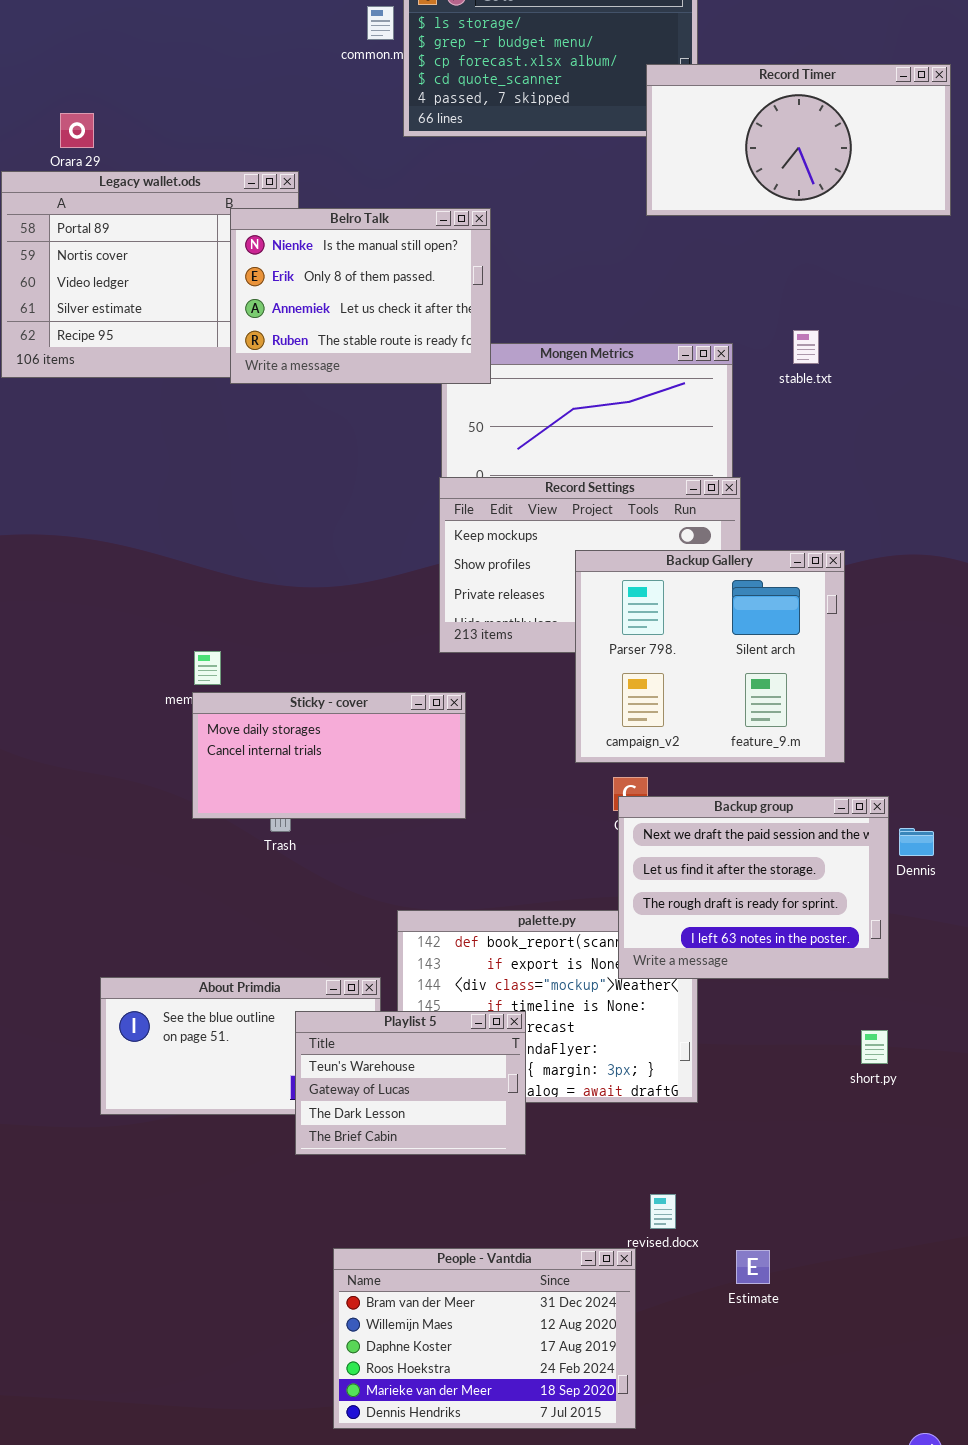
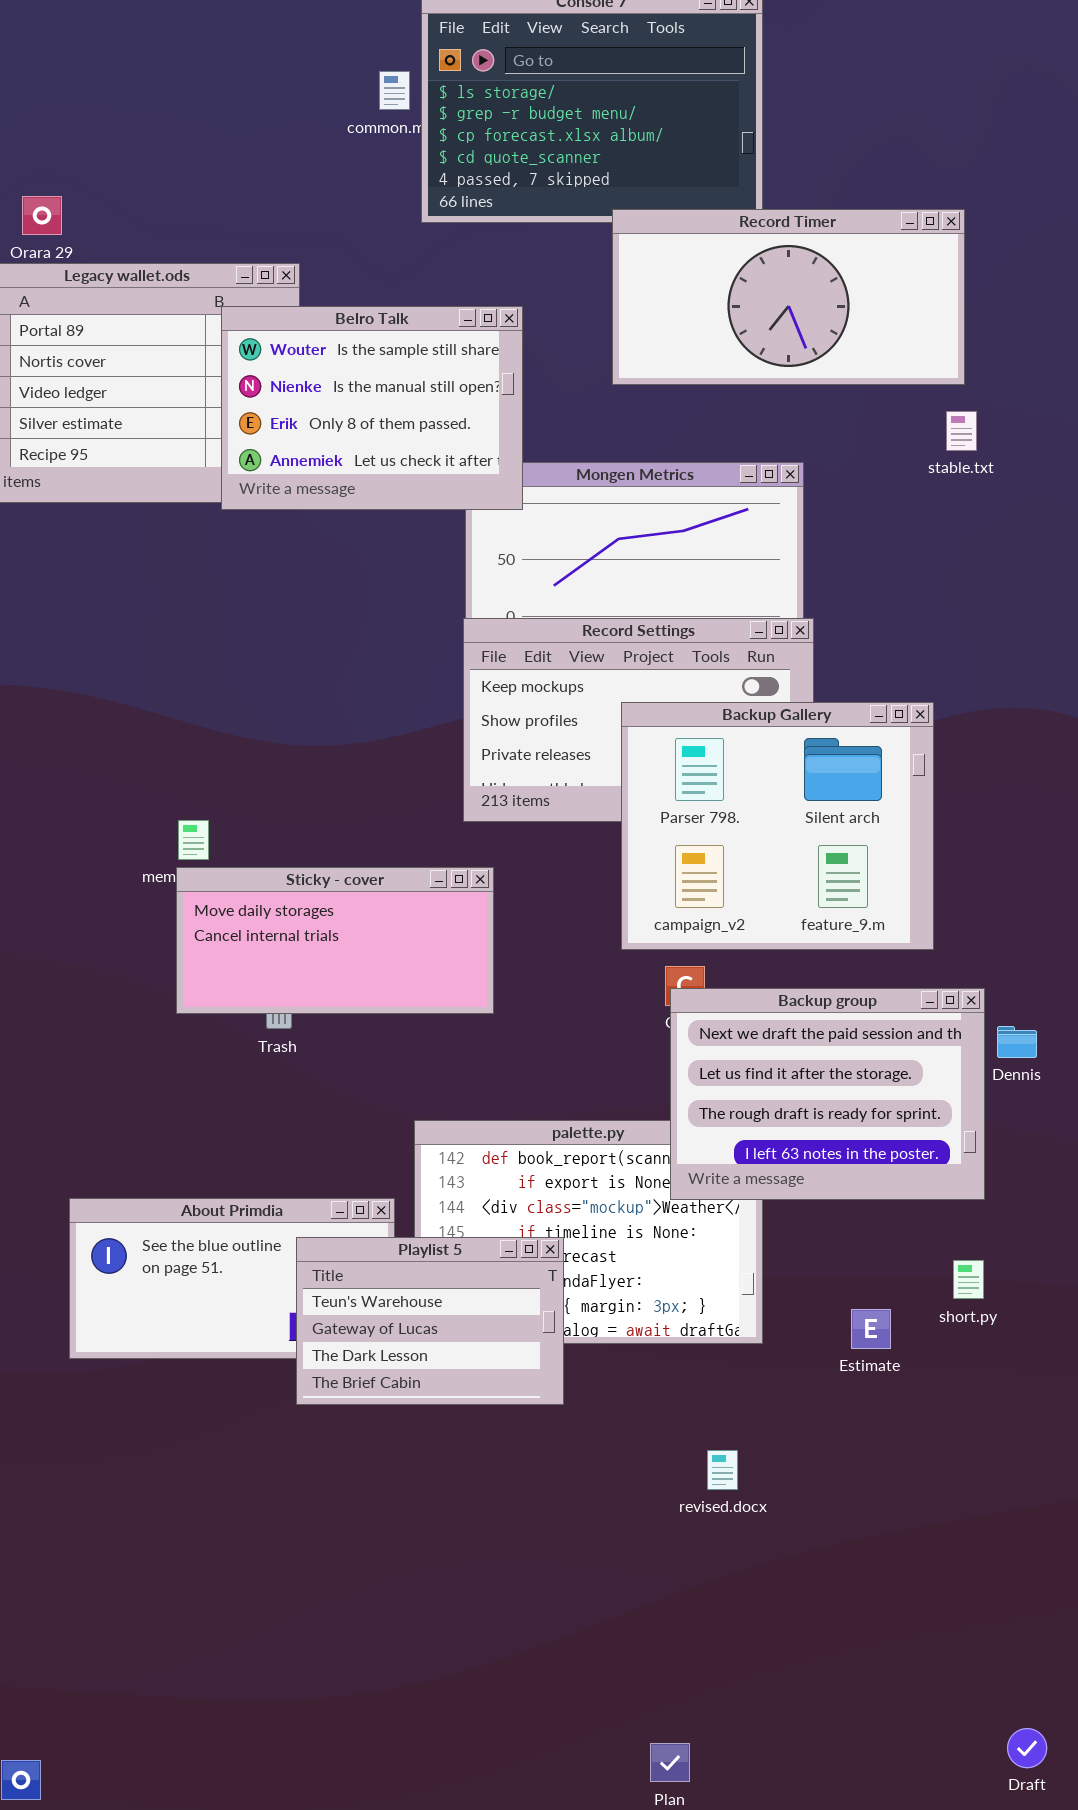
Record Timer: [646,64,951,216] -> [612,209,965,385], moved
Belro Talk: [230,208,491,384] -> [221,306,523,510], scrolled up 1 row
stable.txt: [793,330,819,364] -> [946,411,977,451], moved
People - Vantdia: [333,1248,636,1429] -> none, closed
Estimate: [736,1250,770,1284] -> [851,1309,891,1349], moved

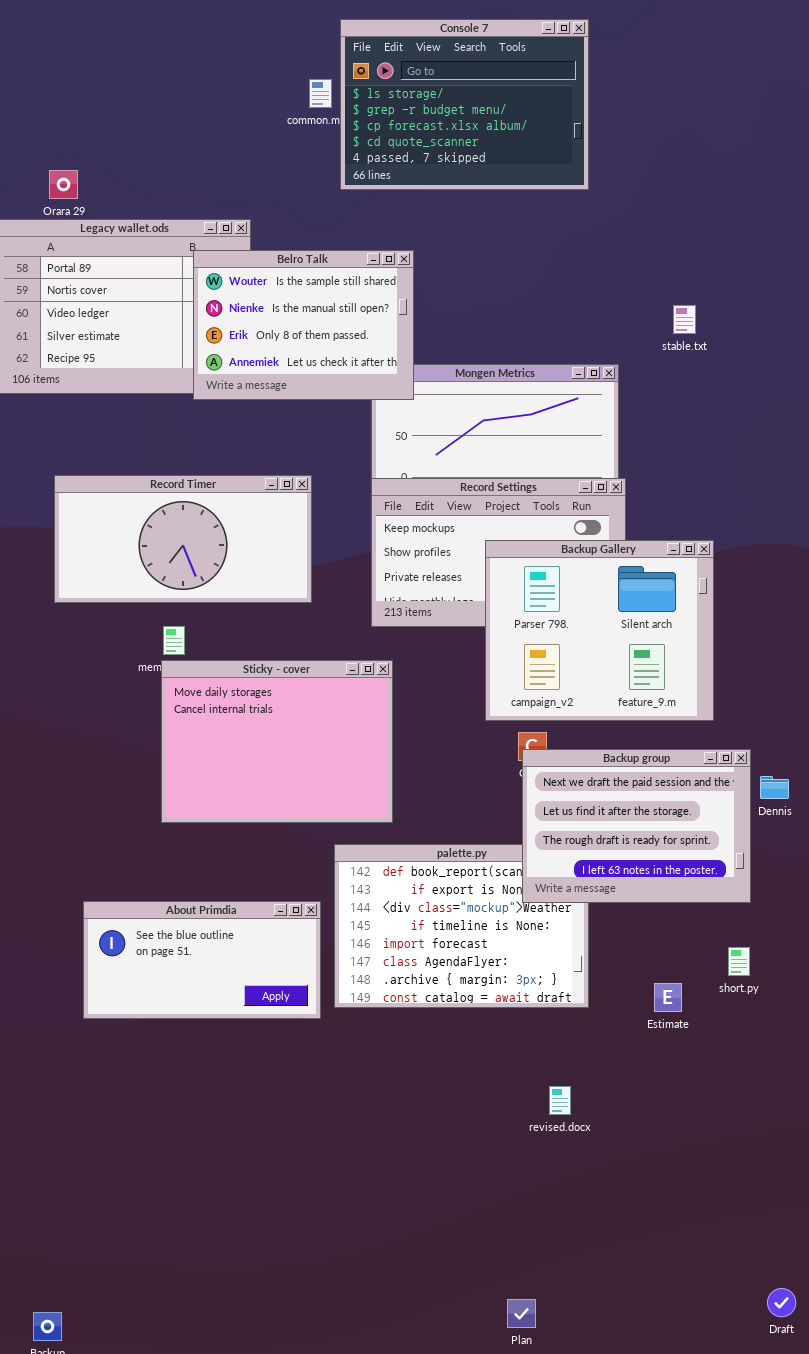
Record Timer: [612,209,965,385] -> [54,475,312,603], moved
stable.txt: [946,411,977,451] -> [673,305,696,334], moved
Sticky - cover: [176,867,494,1014] -> [161,660,393,823], resized
Playlist 5: [296,1237,564,1405] -> none, closed

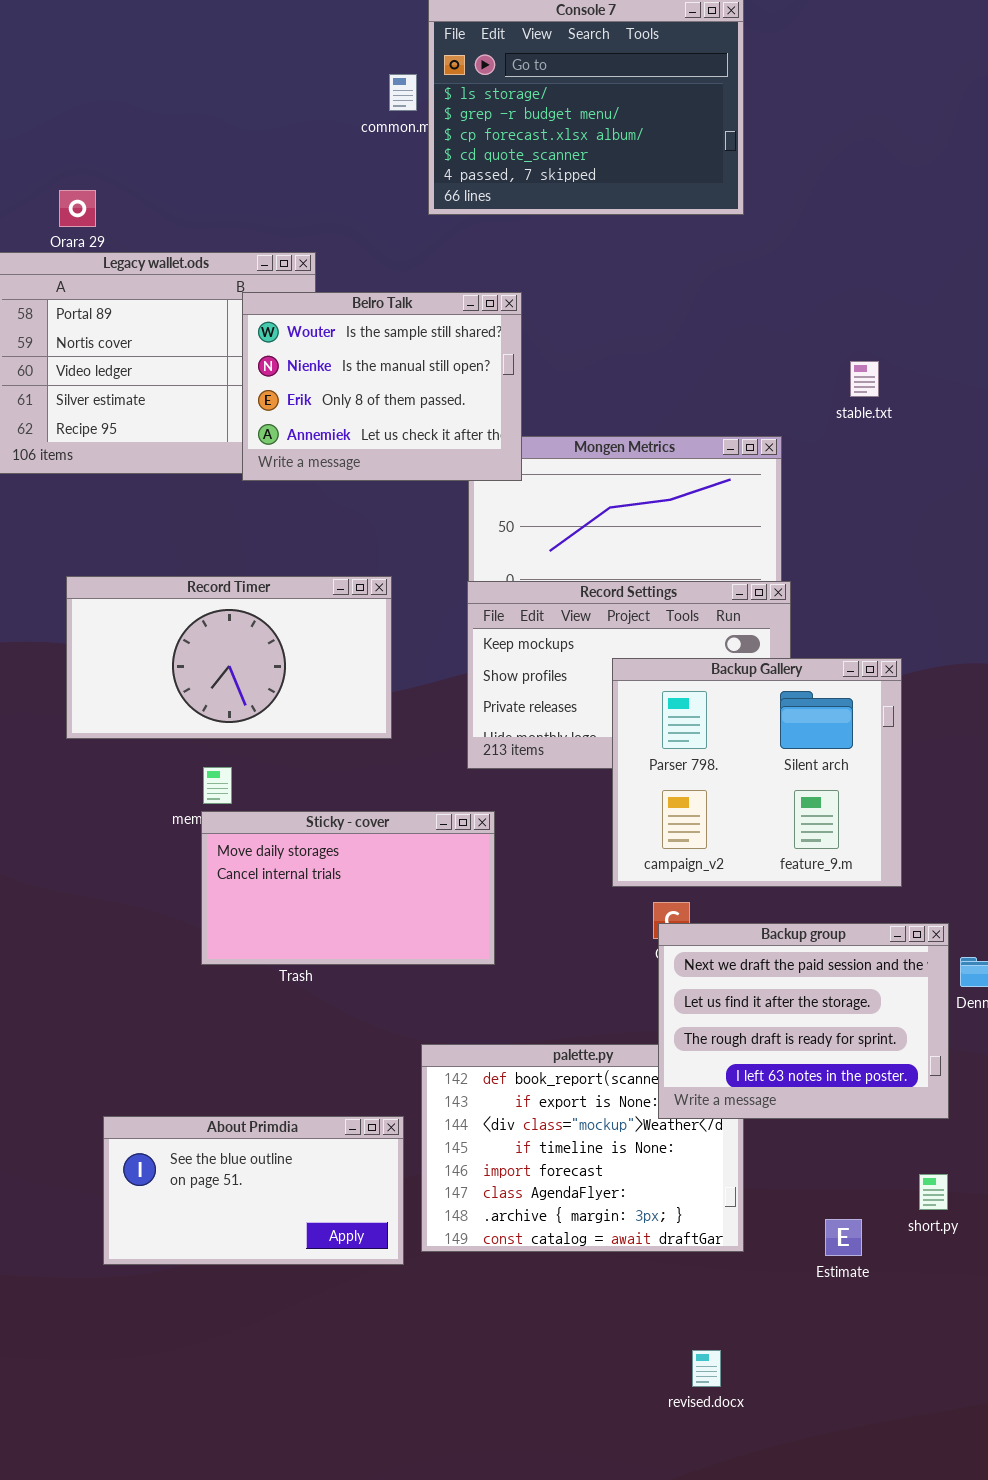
Sticky - cover: [161,660,393,823] -> [201,811,495,965], resized

